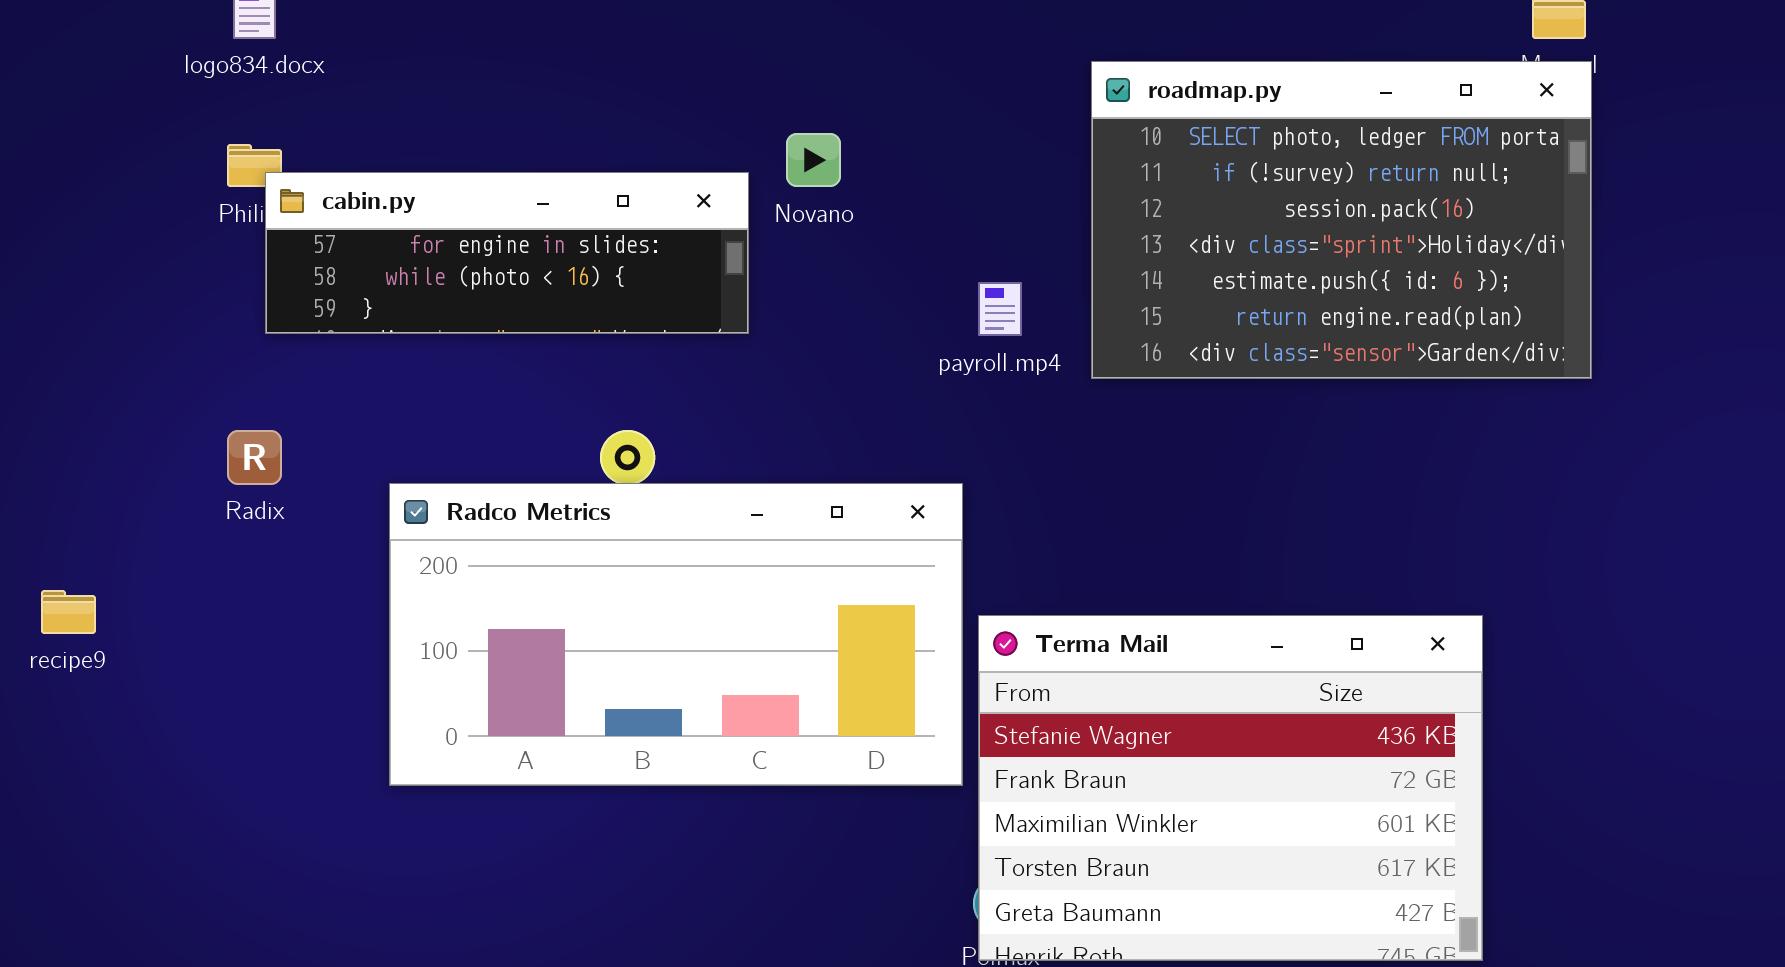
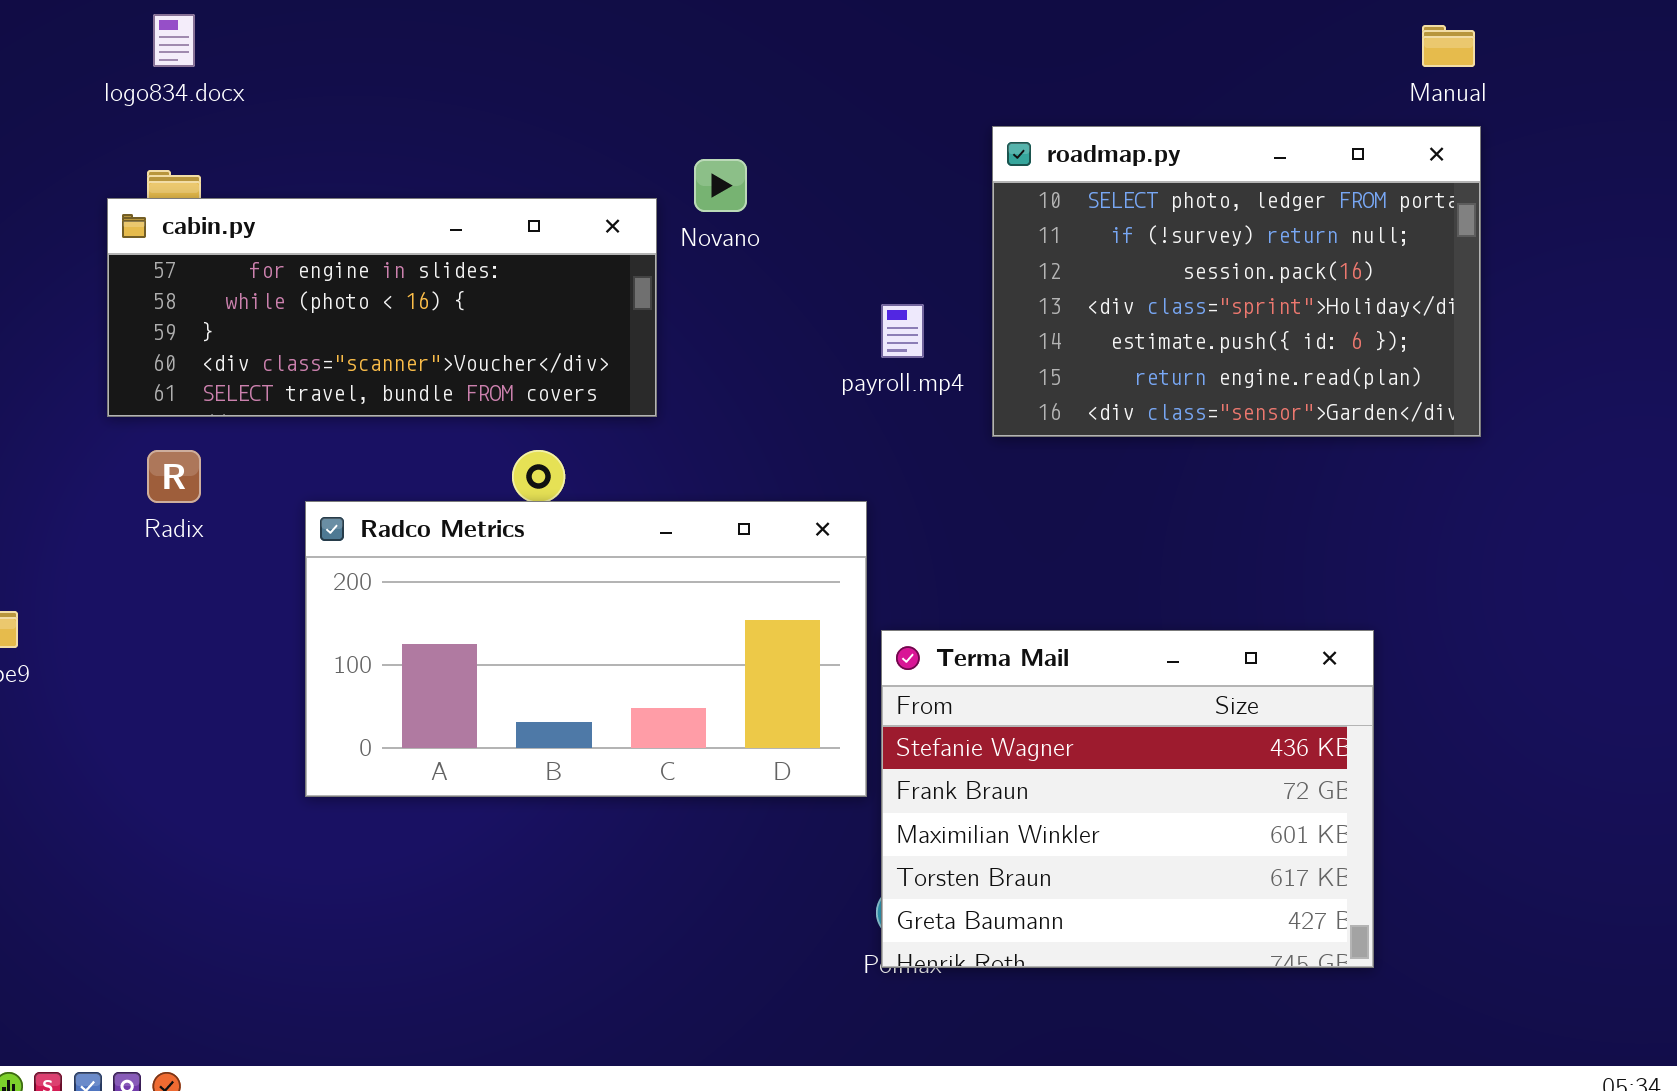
roadmap.py: [1091,61,1592,379] -> [992,126,1481,437], moved
cabin.py: [265,172,749,334] -> [107,198,657,417], resized

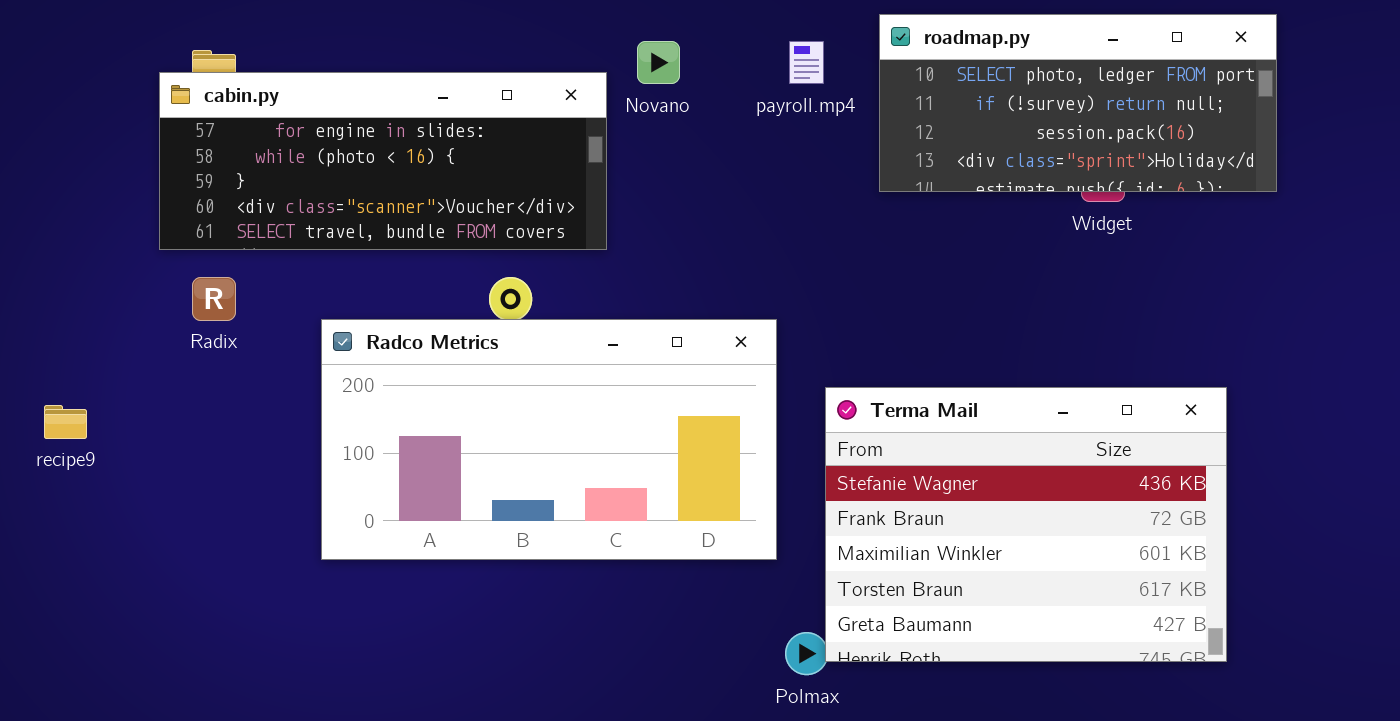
roadmap.py: [992,126,1481,437] -> [879,14,1277,192], resized
payroll.mp4: [881,304,924,358] -> [789,41,824,84], moved
Terma Mail: [881,630,1374,968] -> [825,387,1227,662], moved

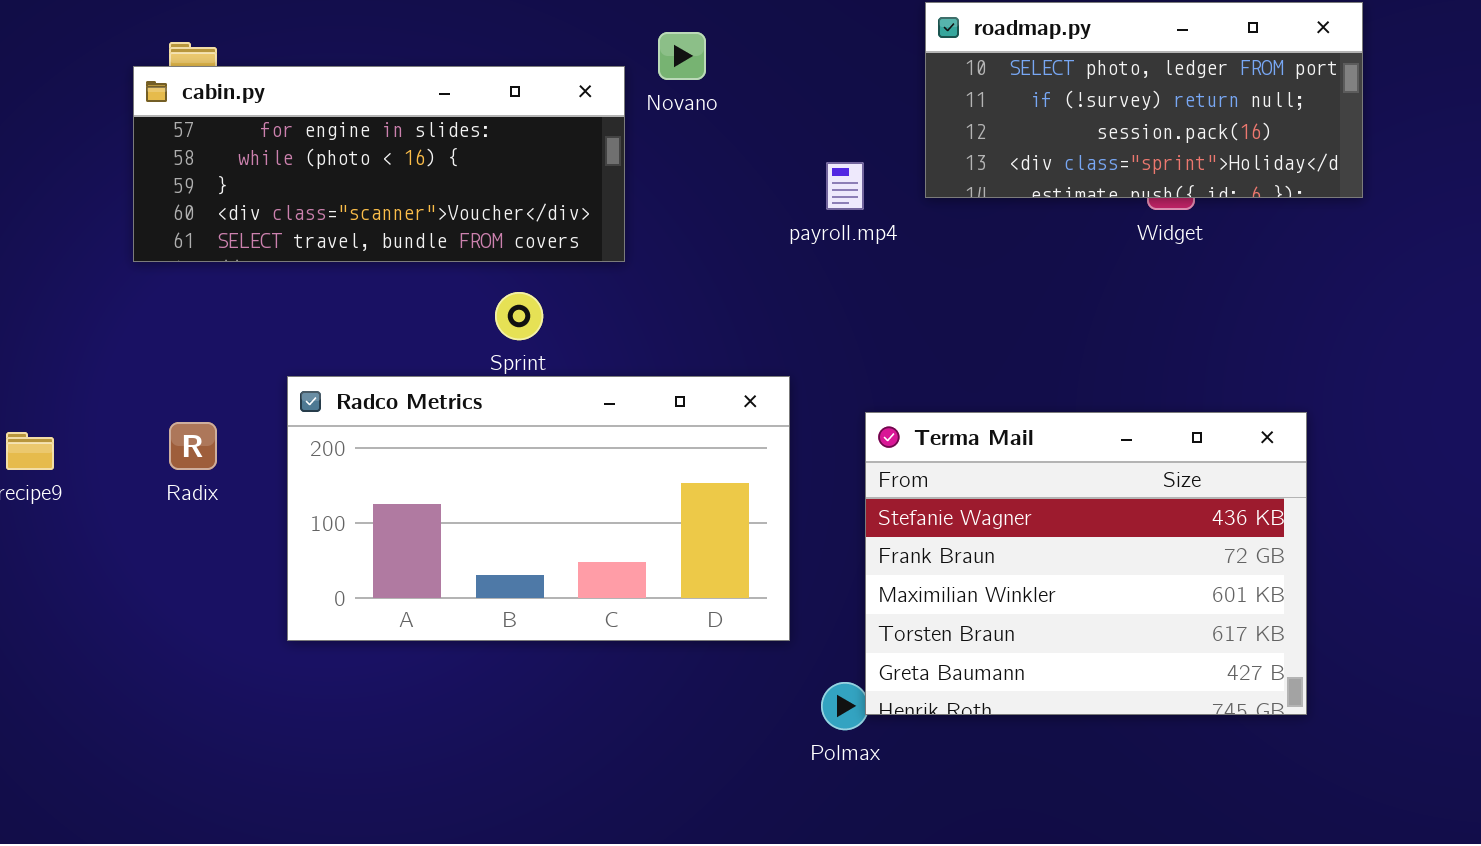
payroll.mp4: [789,41,824,84] -> [826,162,864,210], moved
Radix: [192,277,236,321] -> [169,422,217,470], moved
Radco Metrics: [321,319,777,560] -> [287,376,790,641], moved

